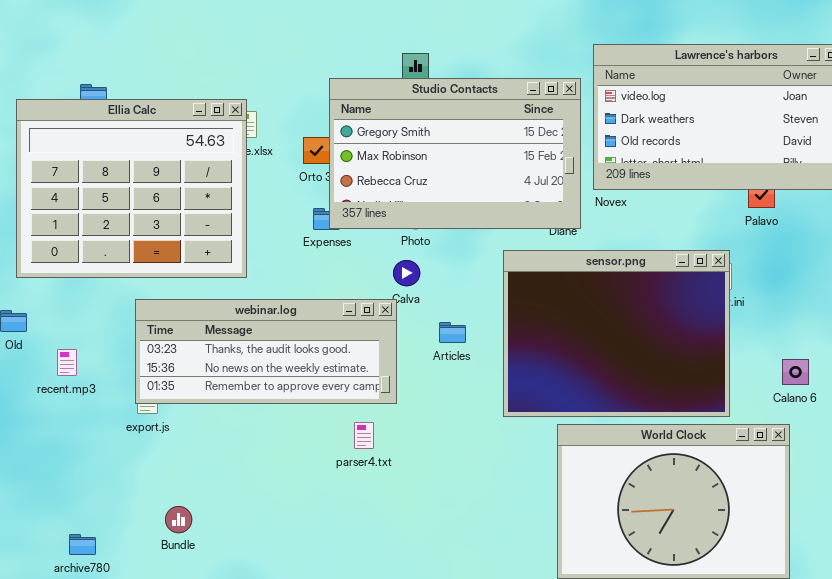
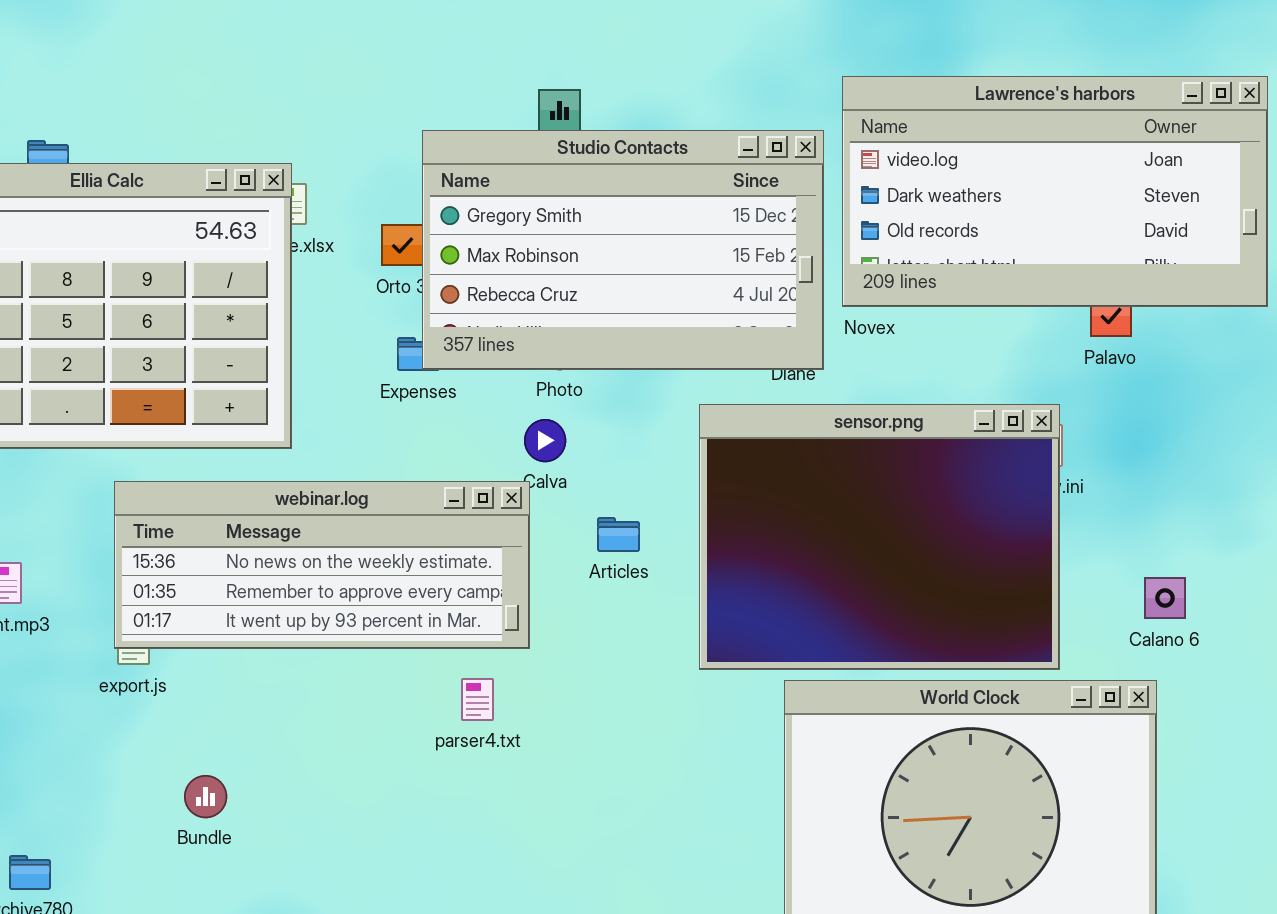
webinar.log: [135,299,397,404] -> [114,481,530,649], scrolled down 1 row
Bundle: [165,506,192,533] -> [184,775,227,818], moved

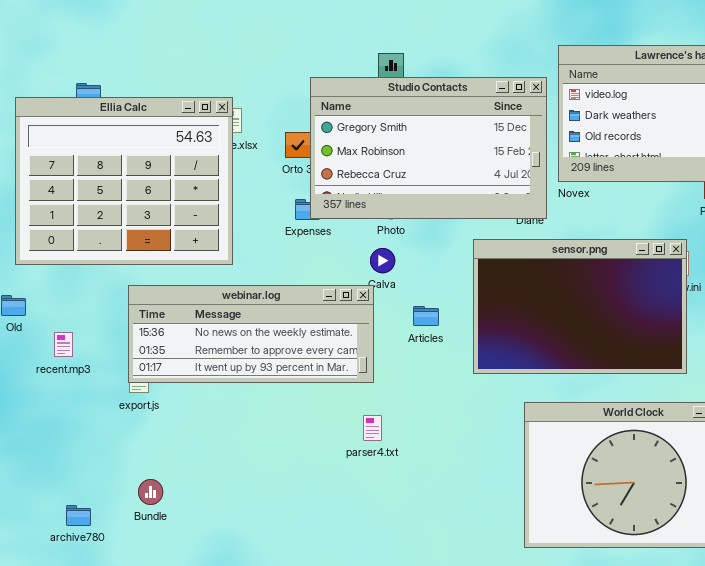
sensor.png: [699,404,1060,670] -> [473,239,687,374], resized
parser4.txt: [461,678,494,721] -> [363,415,382,441], moved
Bundle: [184,775,227,818] -> [138,479,163,505], moved

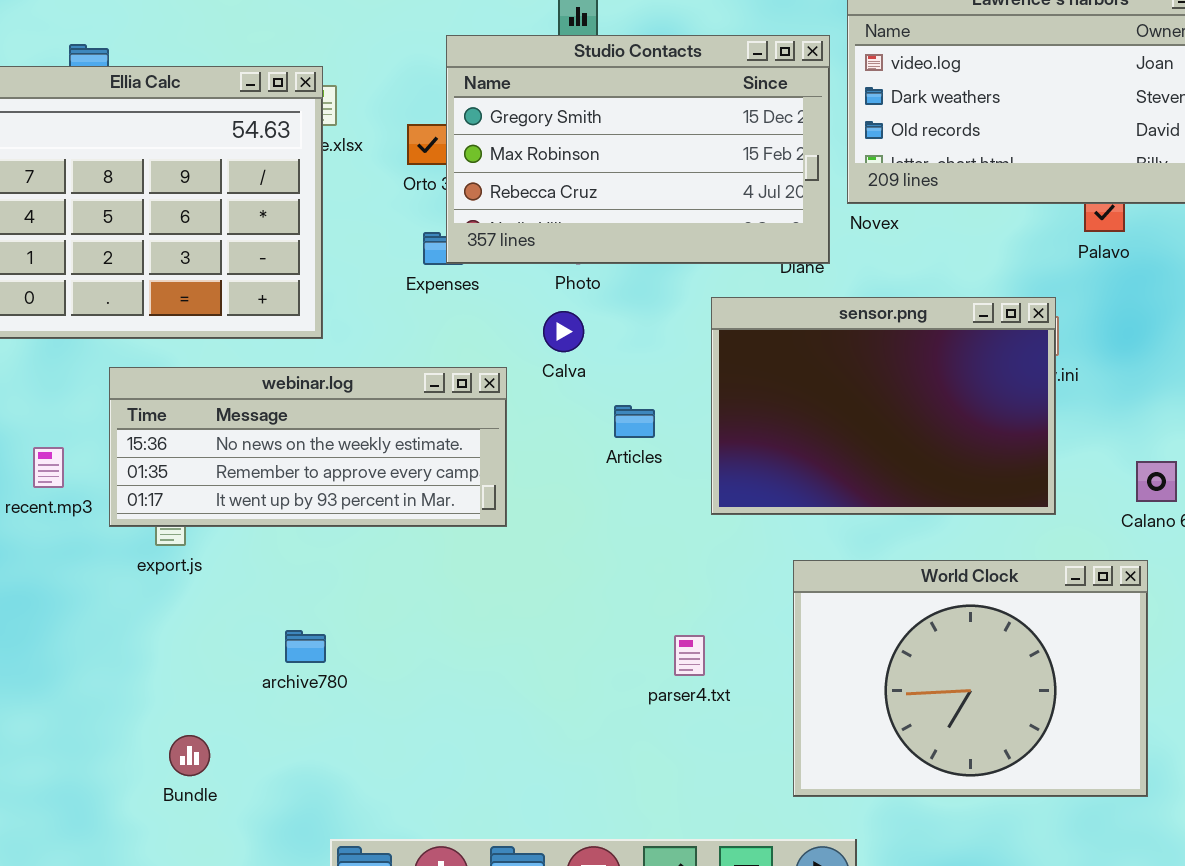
webinar.log: [128,285,374,383] -> [109,367,507,527], moved
parser4.txt: [363,415,382,441] -> [674,635,705,676], moved
Bundle: [138,479,163,505] -> [169,735,210,776], moved
archive780: [66,505,91,526] -> [285,630,326,663], moved

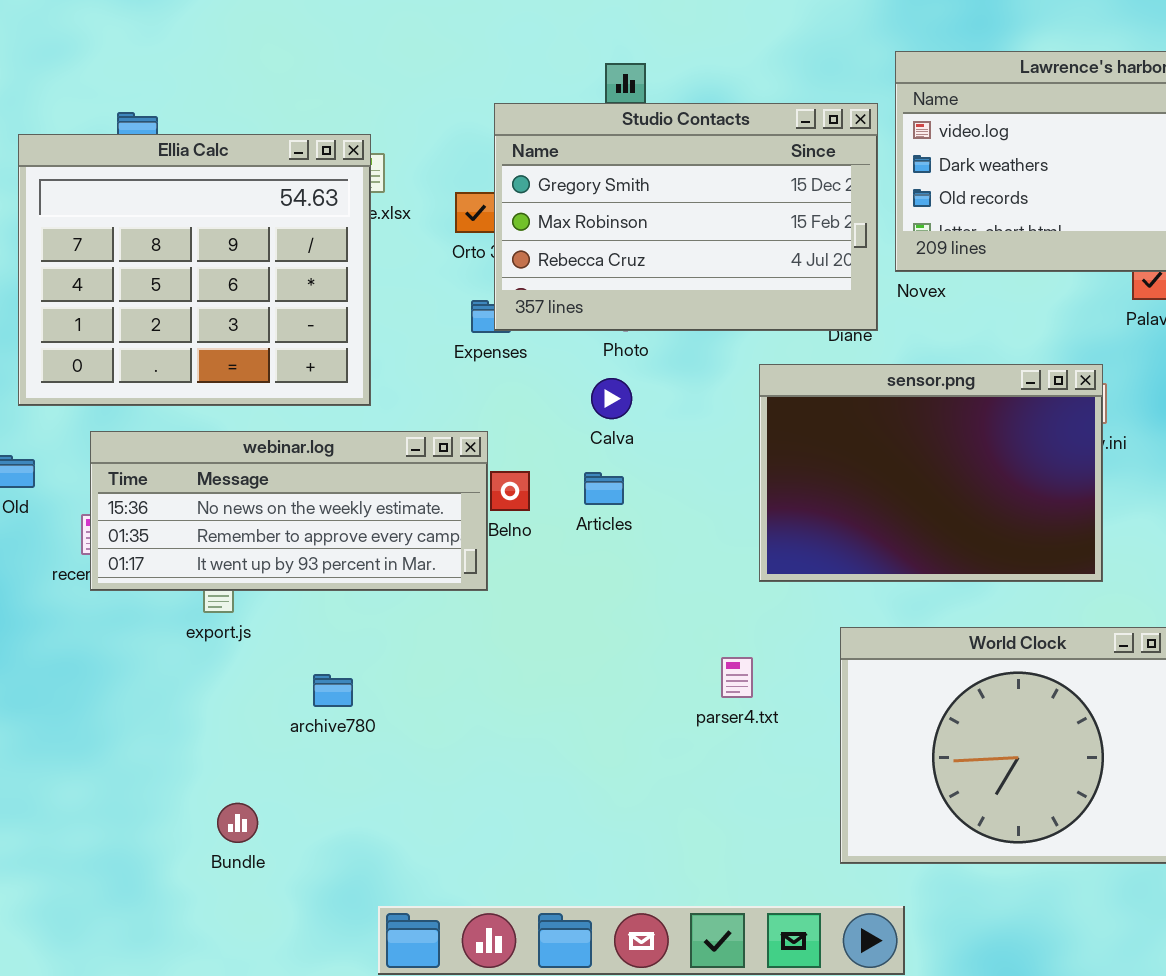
webinar.log: [109,367,507,527] -> [90,431,488,591], moved
Articles: [614,405,655,438] -> [584,472,624,505], moved
archive780: [285,630,326,663] -> [313,674,353,707], moved
parser4.txt: [674,635,705,676] -> [721,657,753,698], moved

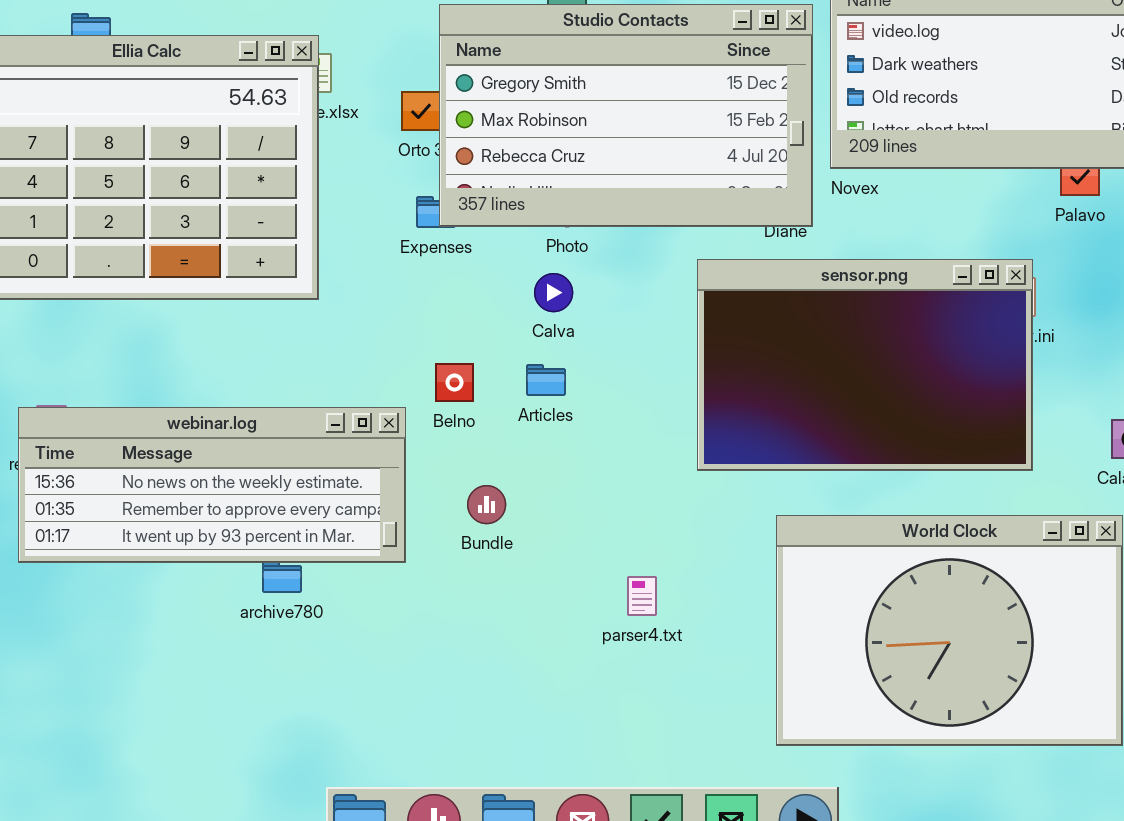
webinar.log: [90,431,488,591] -> [18,407,406,563], moved
parser4.txt: [721,657,753,698] -> [627,576,657,616], moved
Bundle: [217,803,258,843] -> [467,485,506,524], moved

